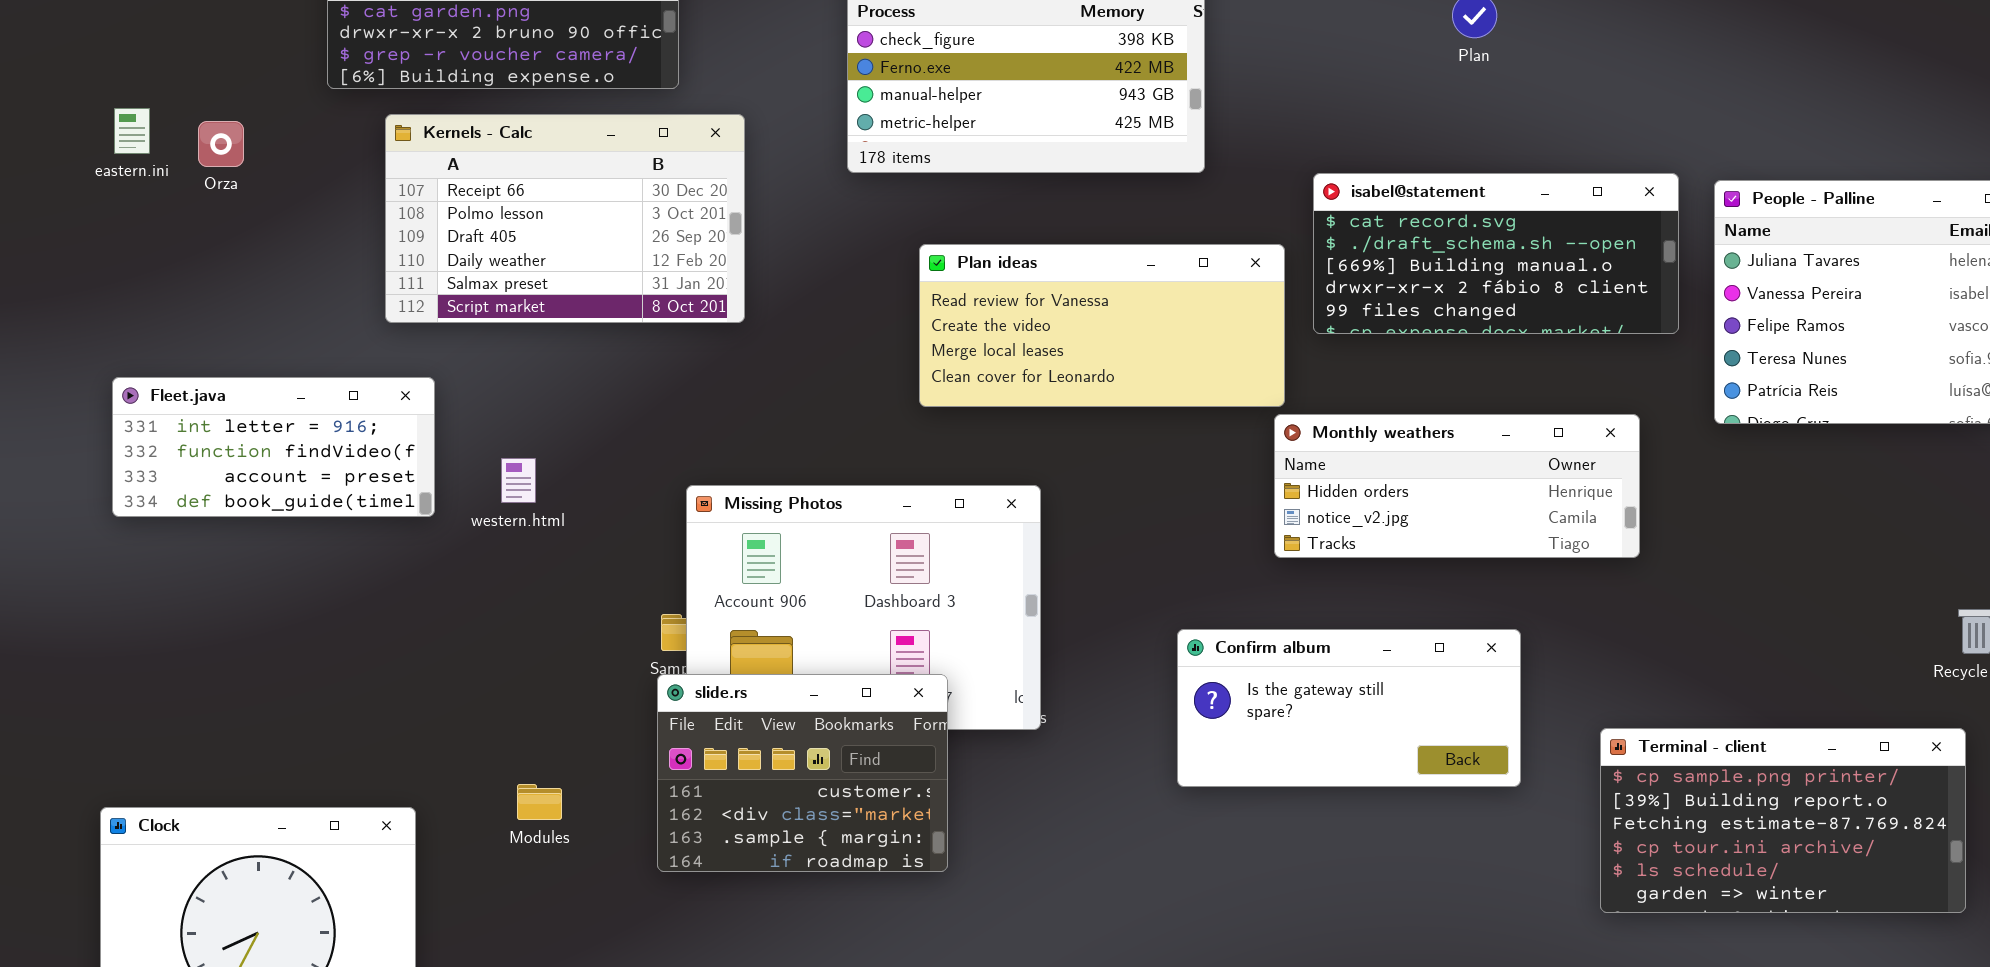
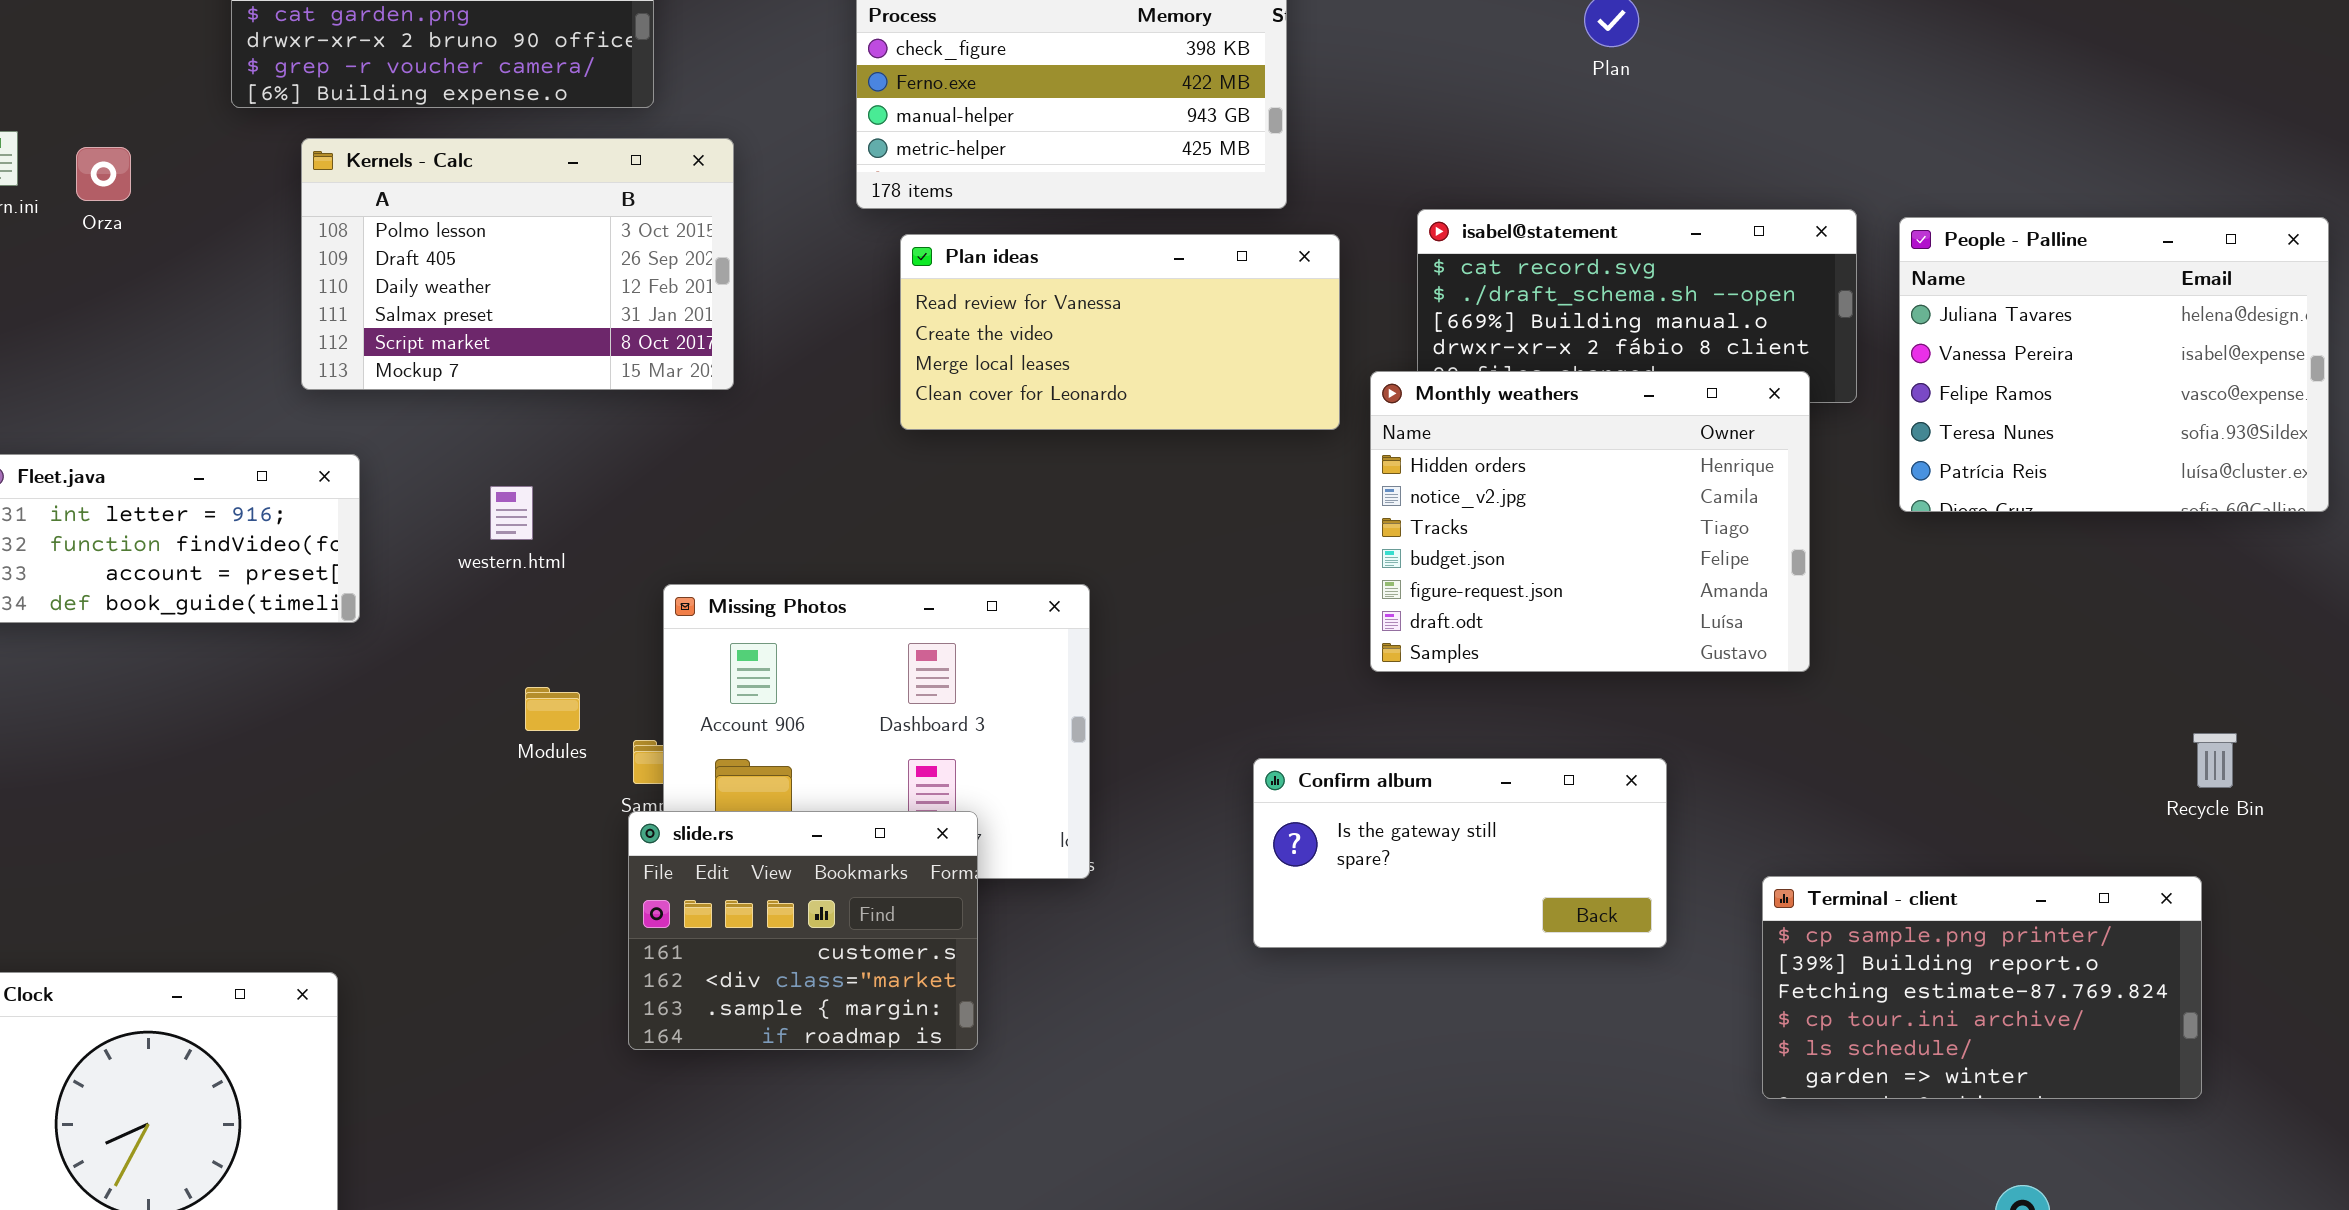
Kernels - Calc: [385,114,745,323] -> [301,138,734,390], scrolled down 1 row
Plan ideas: [919,244,1285,407] -> [900,234,1340,430], moved
Monthly weathers: [1274,414,1640,558] -> [1370,371,1810,672], resized
western.html: [501,458,536,503] -> [490,486,533,540], moved
Modules: [517,784,562,820] -> [525,687,580,731], moved

